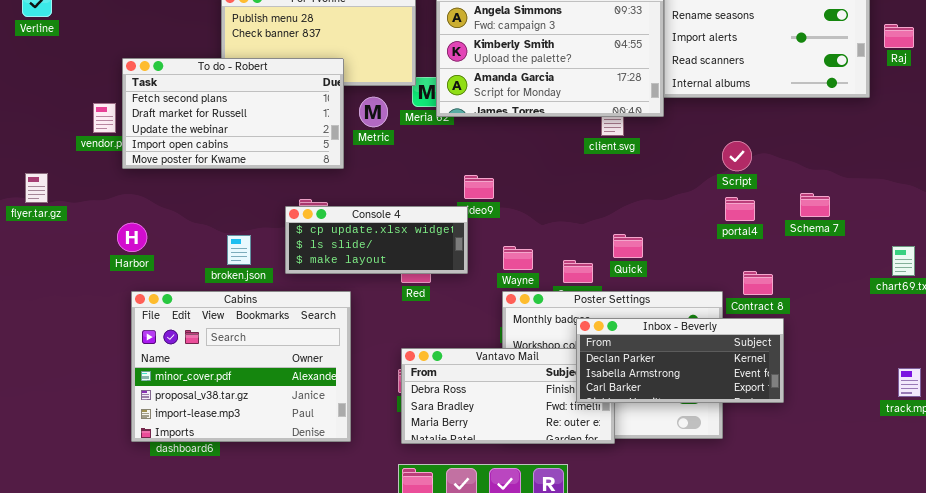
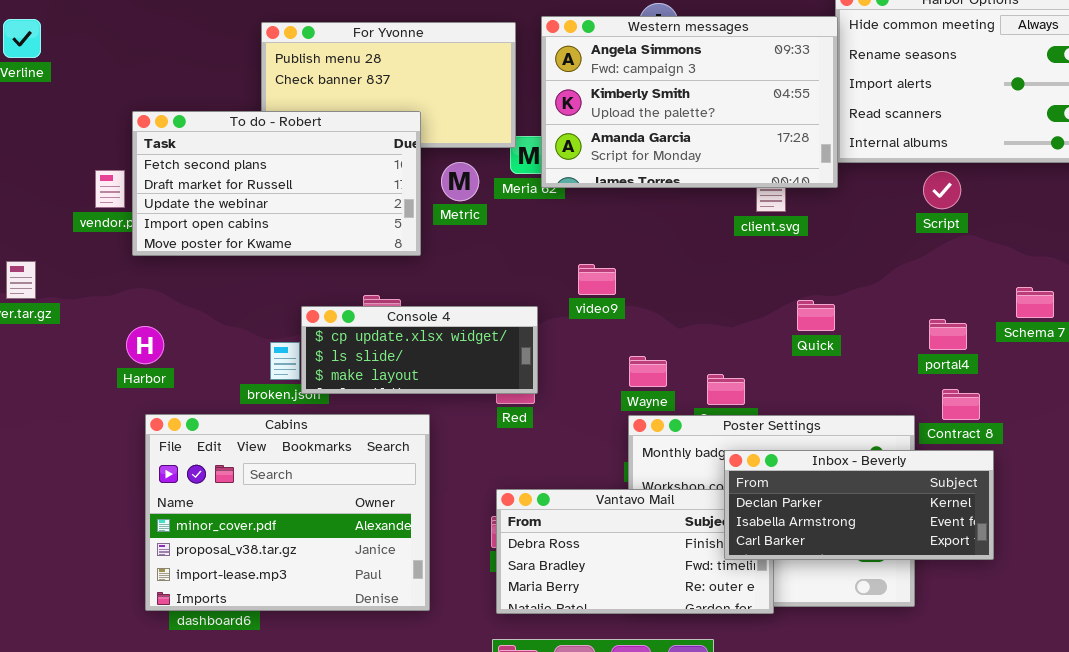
Script: [722,141,752,171] -> [923,171,961,209], moved
portal4: [725,197,755,221] -> [929,319,967,350], moved
Console 4: [285,206,468,274] -> [301,306,538,394], moved
Quick: [613,234,643,258] -> [797,300,835,331], moved

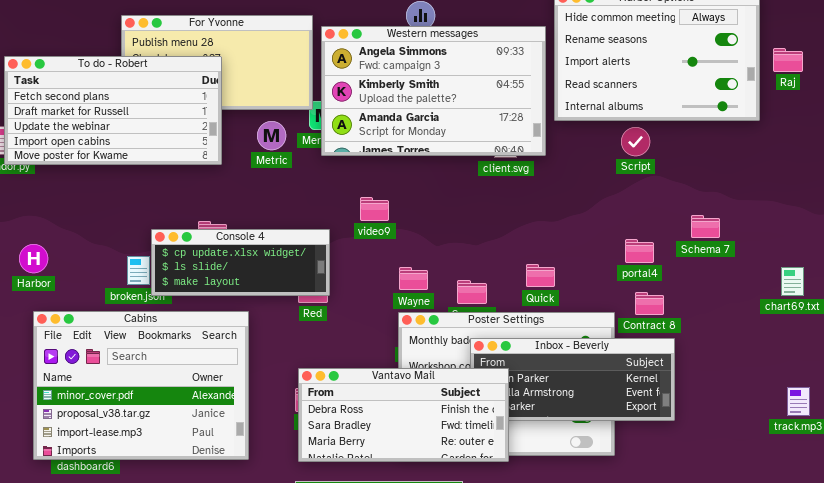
Western messages: [541,16,838,188] -> [321,26,546,156], moved
To do - Robert: [132,111,421,256] -> [4,56,222,165], moved
Quick: [797,300,835,331] -> [526,264,555,287], moved
Vantavo Mail: [496,489,774,614] -> [298,368,509,462], raised

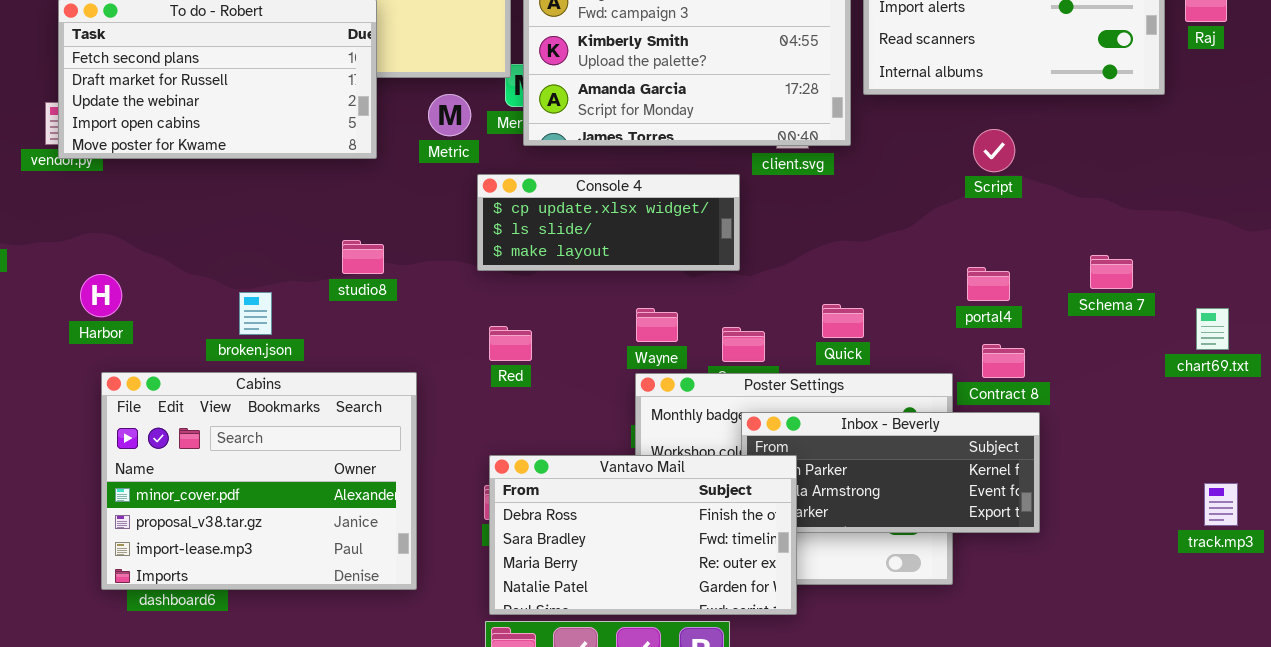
Script: [621,127,650,156] -> [973,129,1015,172], moved
Schema 7: [691,215,720,238] -> [1090,255,1133,289], moved
Console 4: [151,229,330,296] -> [477,174,740,271], moved
Vantavo Mail: [298,368,509,462] -> [489,455,797,615], resized

